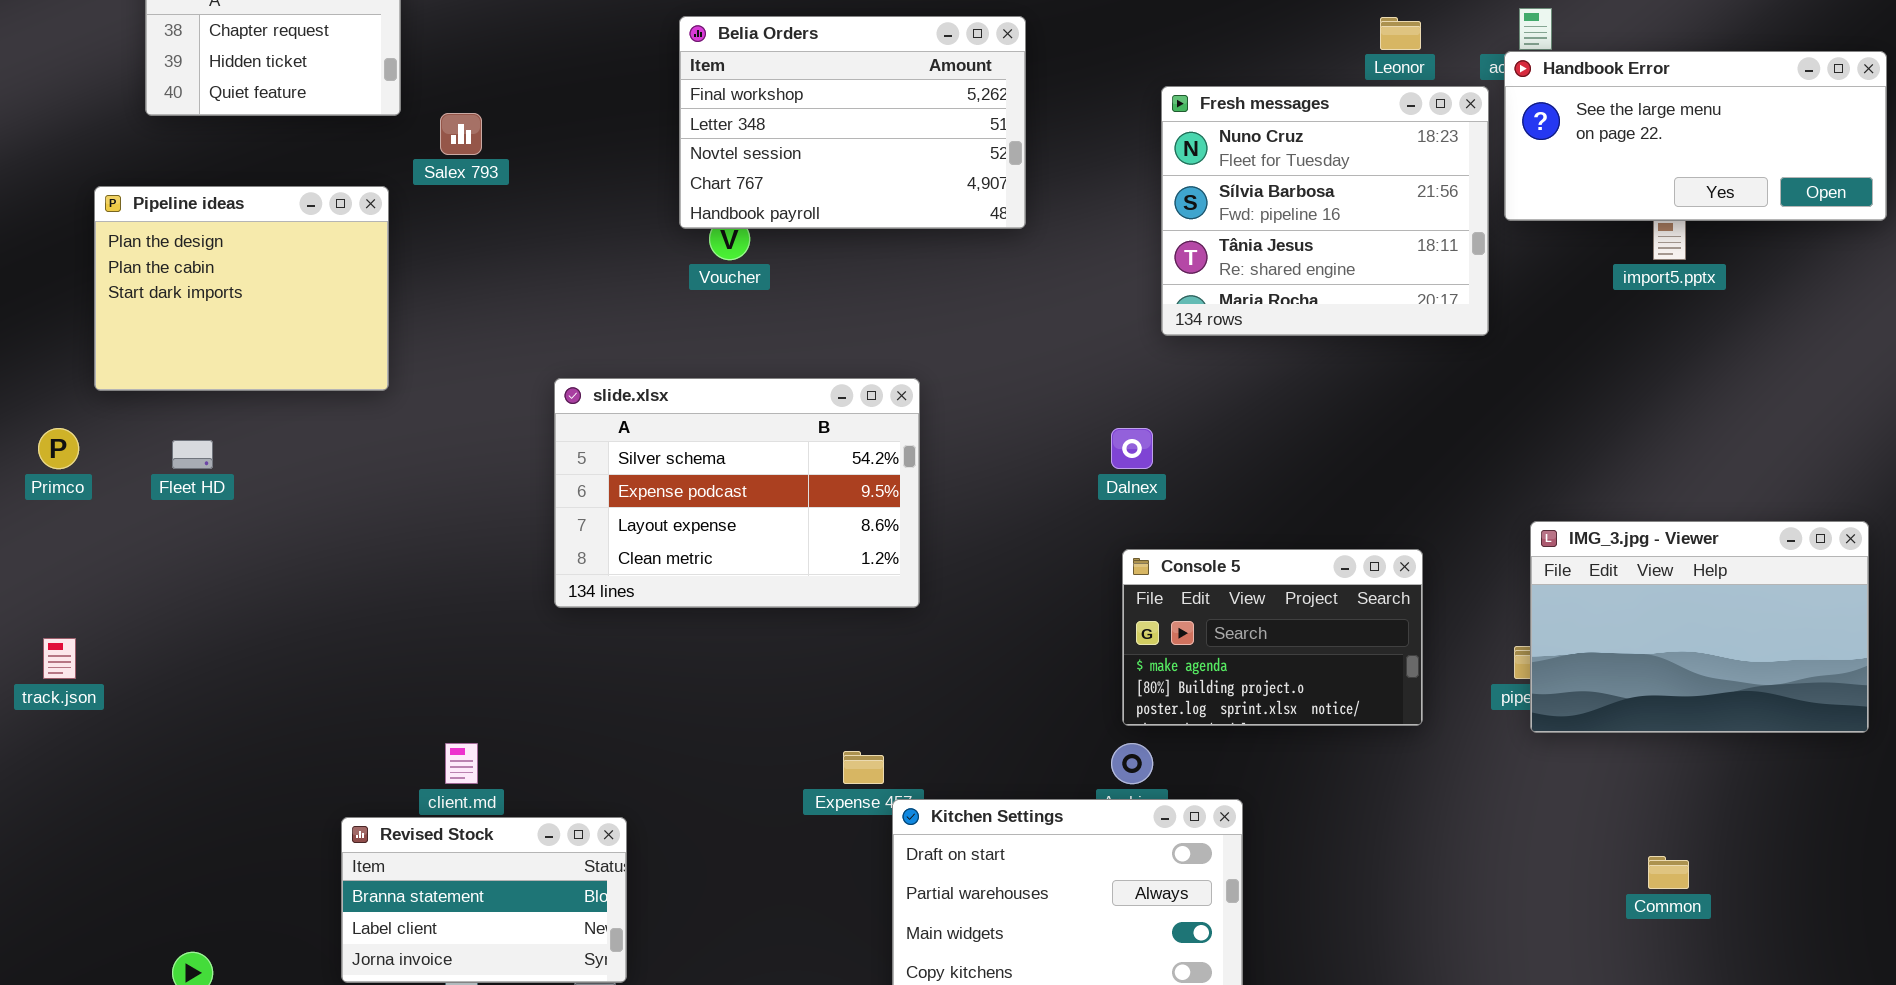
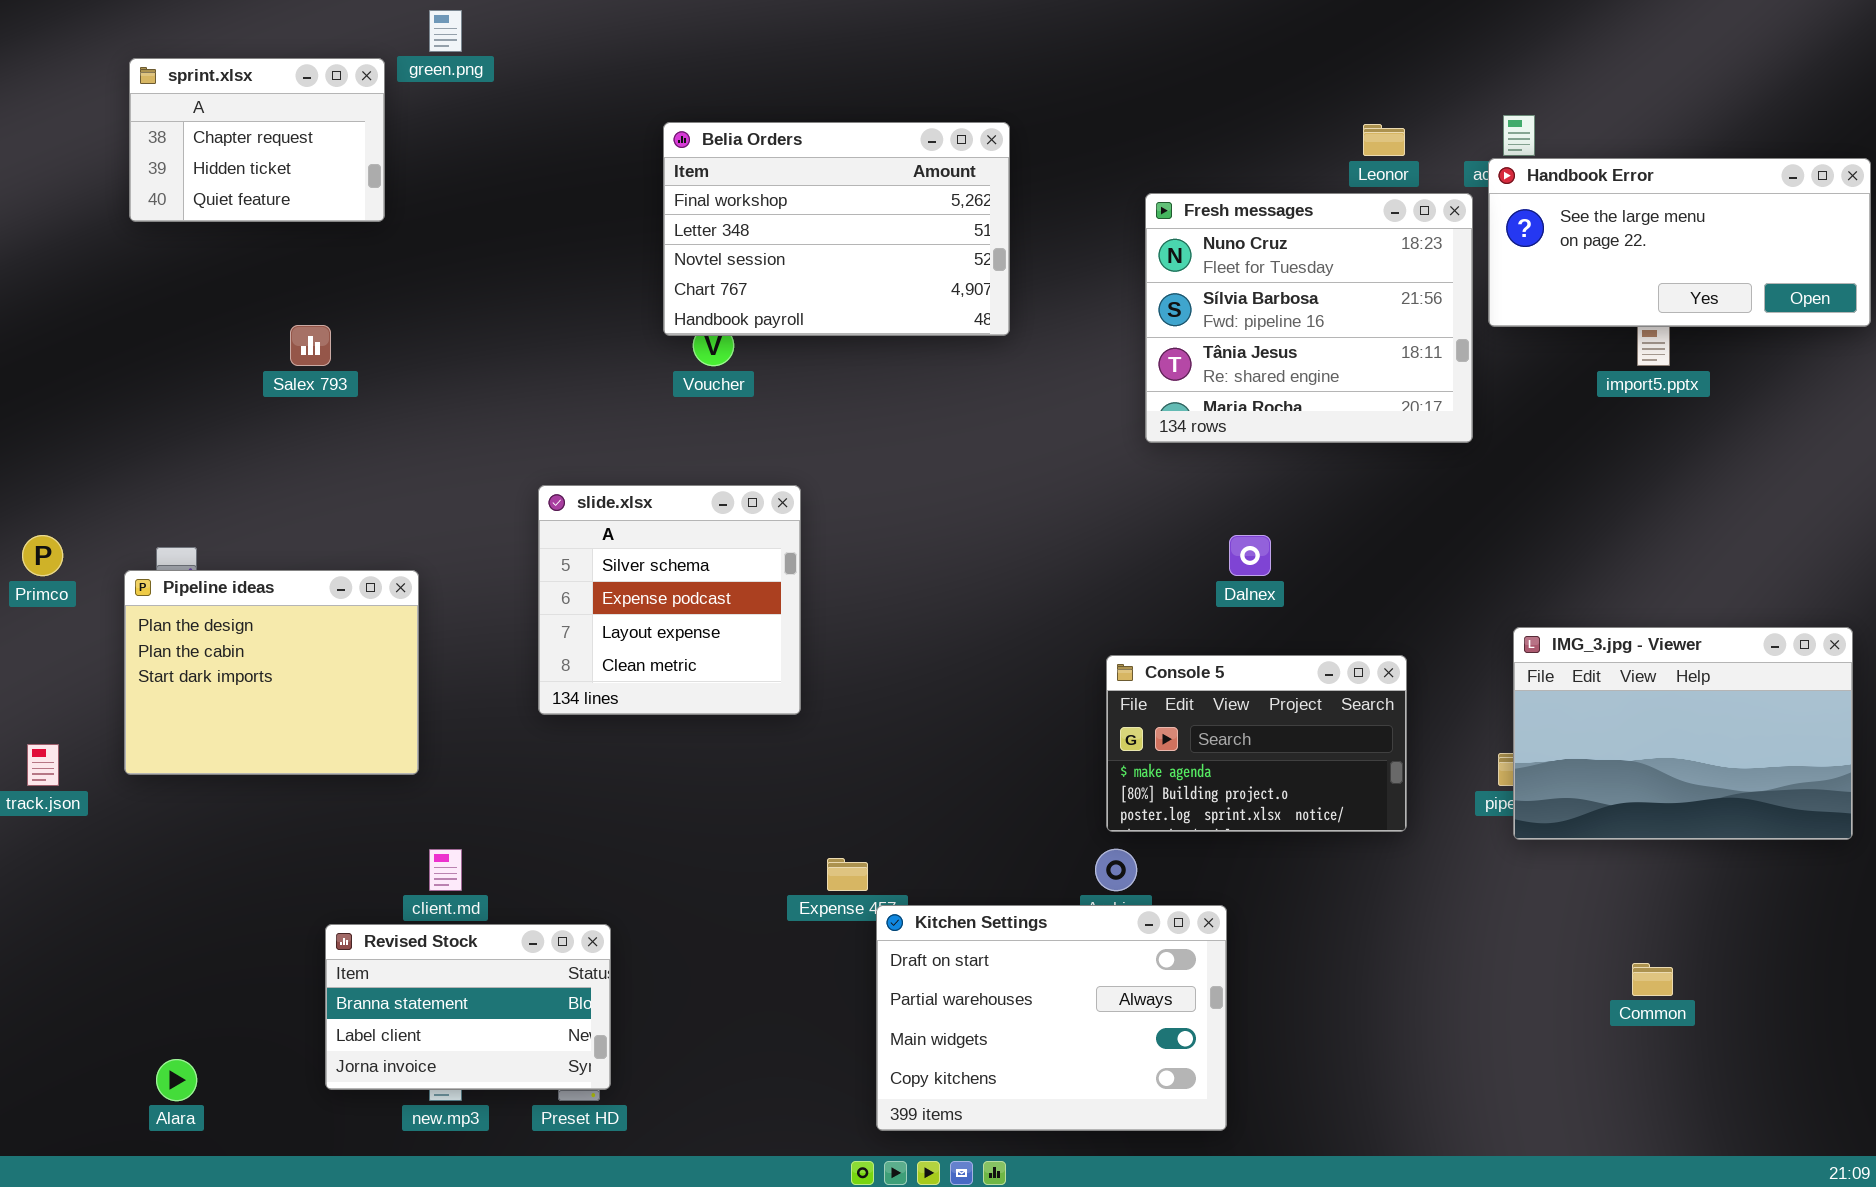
Salex 793: [440,113,482,155] -> [290,325,331,366], moved
Pipeline ideas: [94,186,389,391] -> [124,570,419,775], moved
slide.xlsx: [554,378,920,608] -> [538,485,801,715], resized
Dalnex: [1111,428,1153,469] -> [1229,535,1271,576], moved

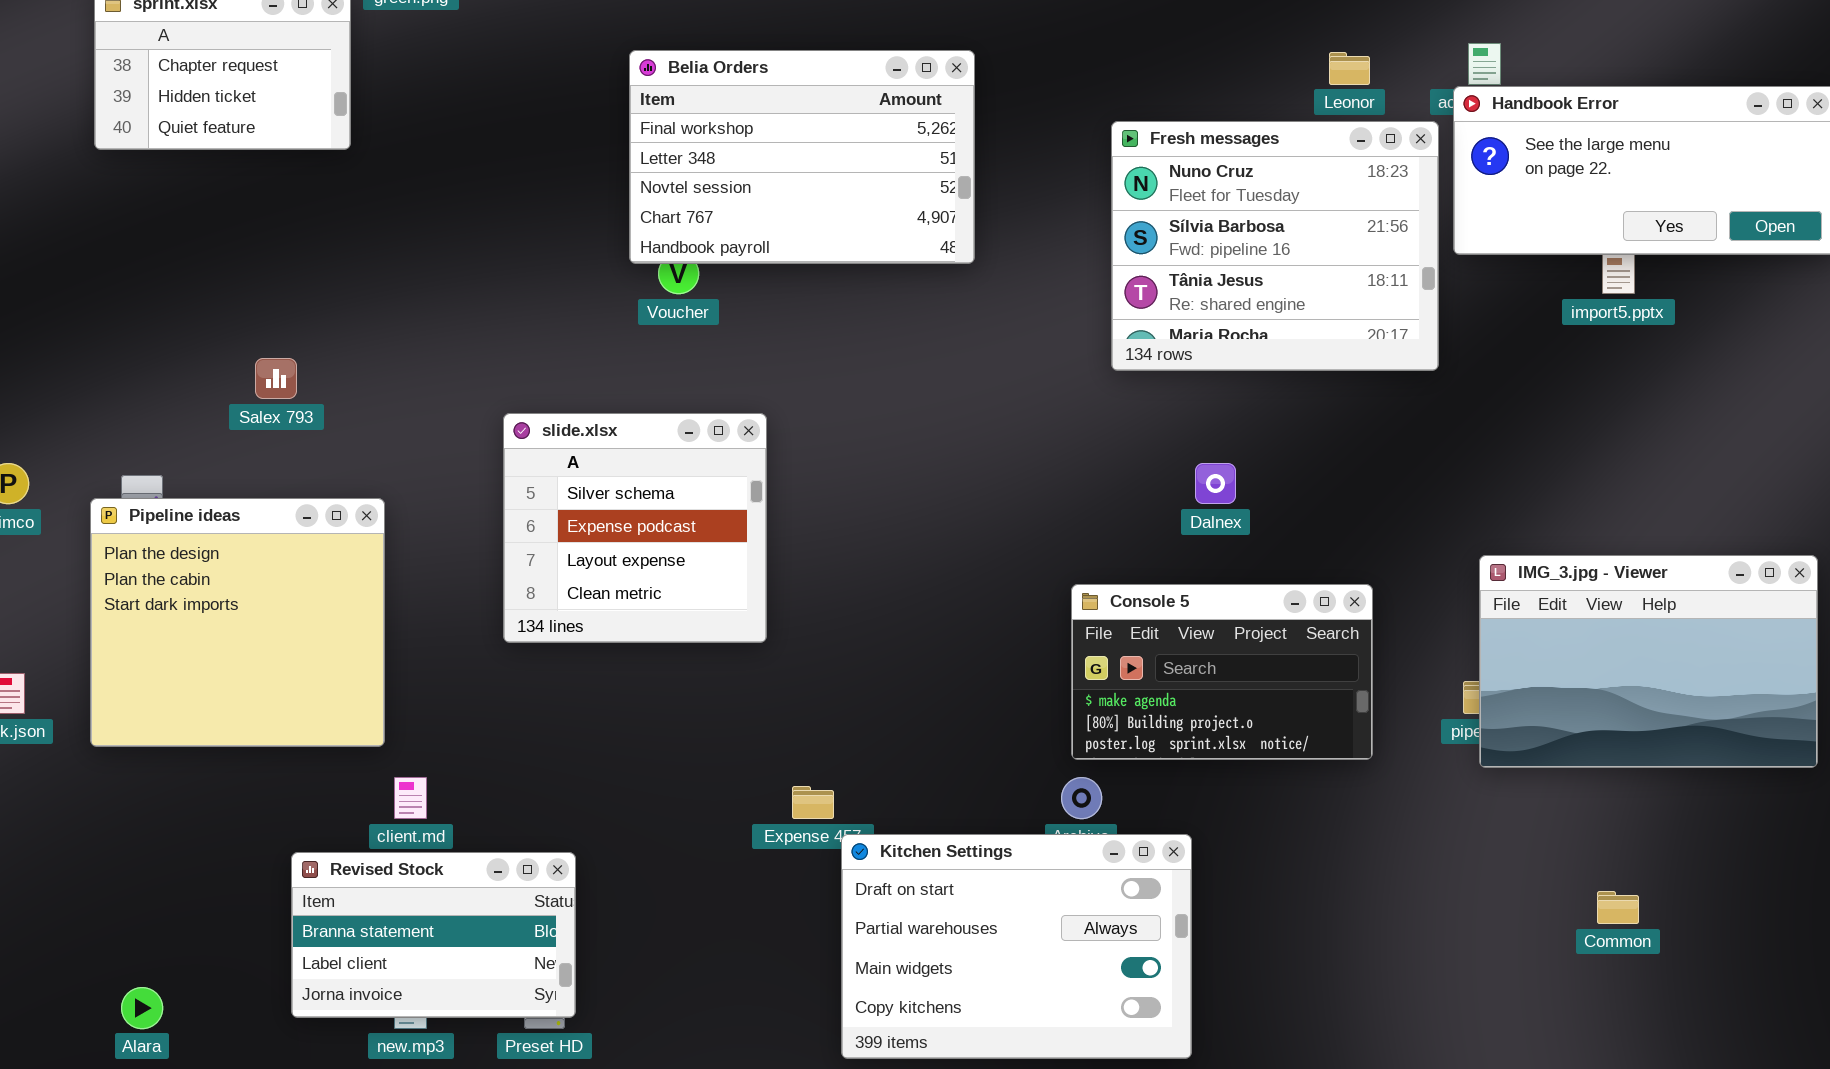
Salex 793: [290,325,331,366] -> [255,358,297,399], moved
Pipeline ideas: [124,570,419,775] -> [90,498,385,747], resized

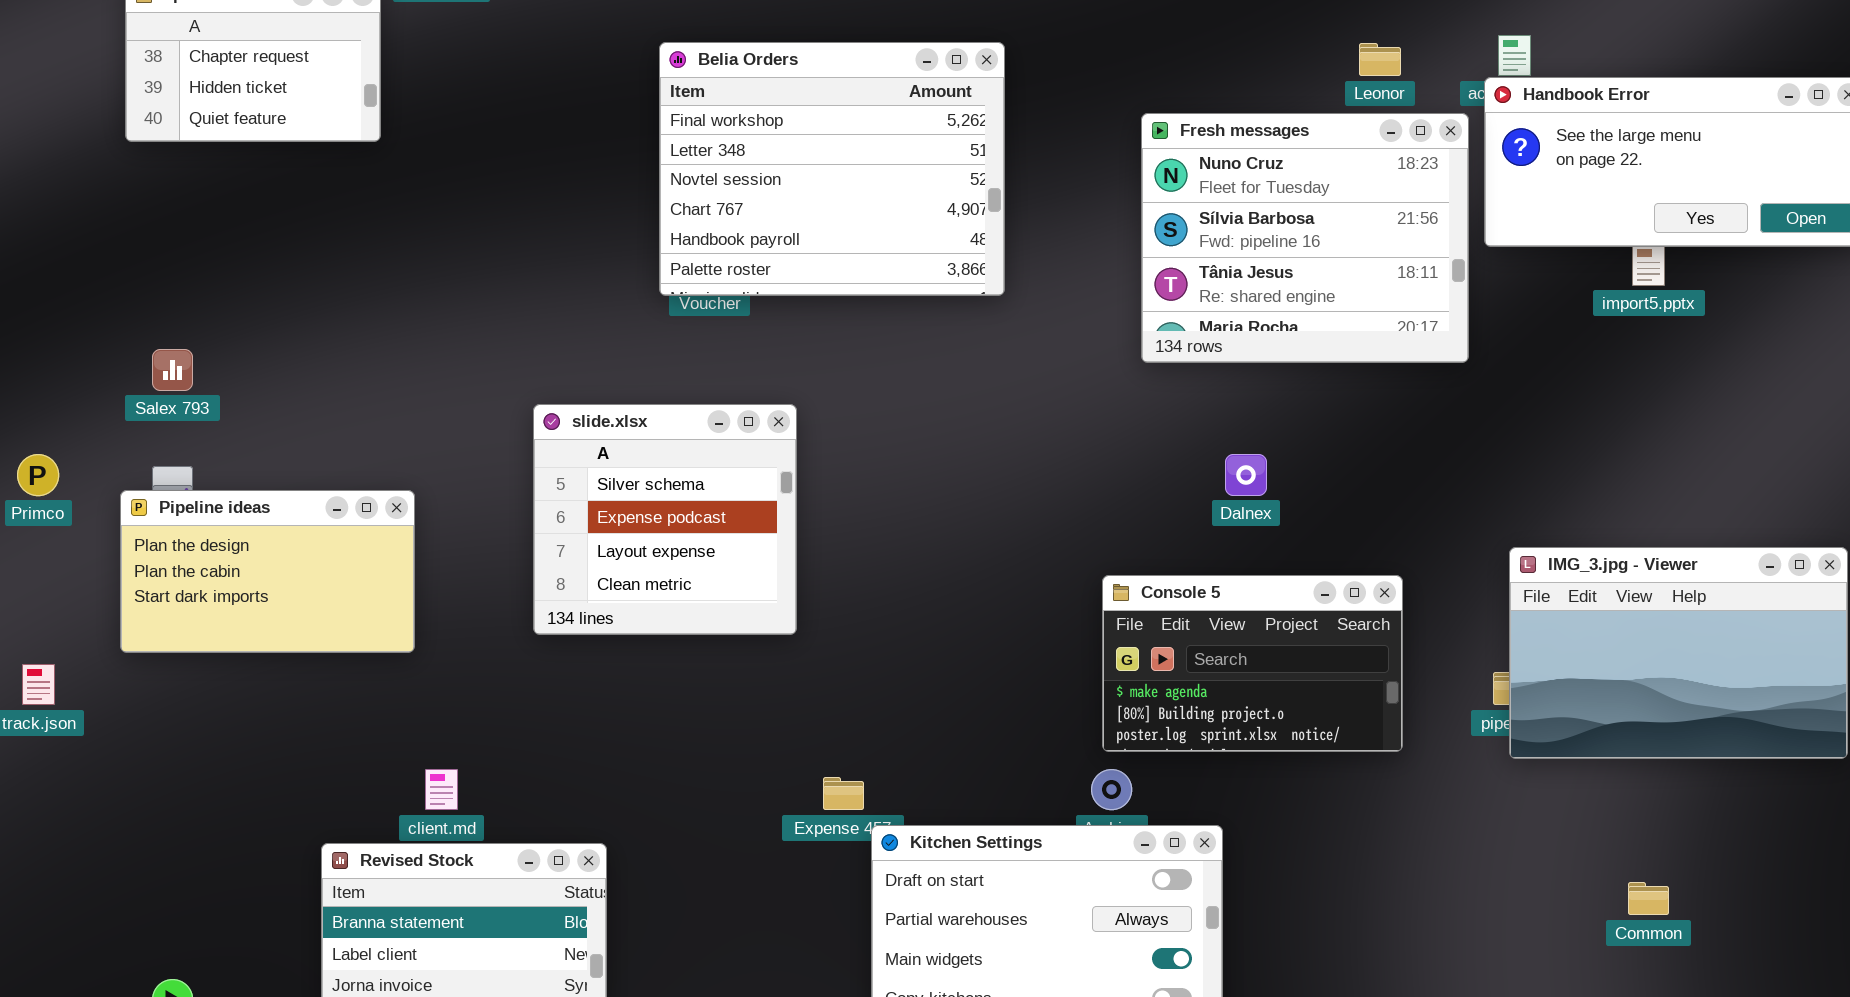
Belia Orders: [629,50,975,264] -> [659,42,1005,296], resized
Salex 793: [255,358,297,399] -> [152,349,193,391], moved
Pipeline ideas: [90,498,385,747] -> [120,490,415,653], resized

